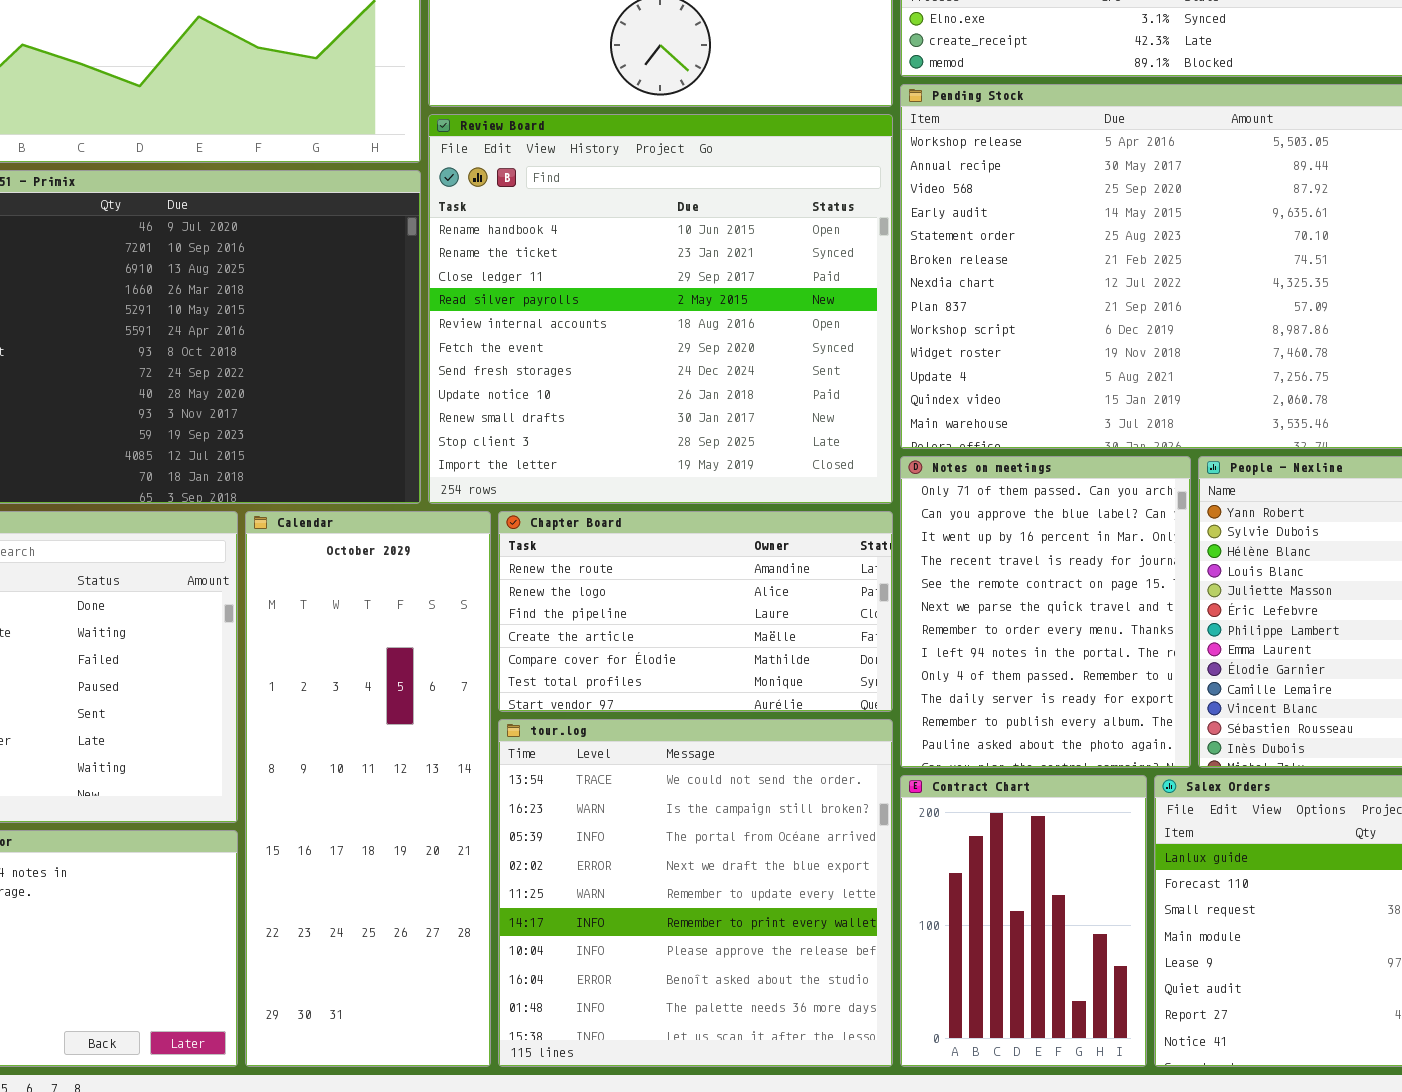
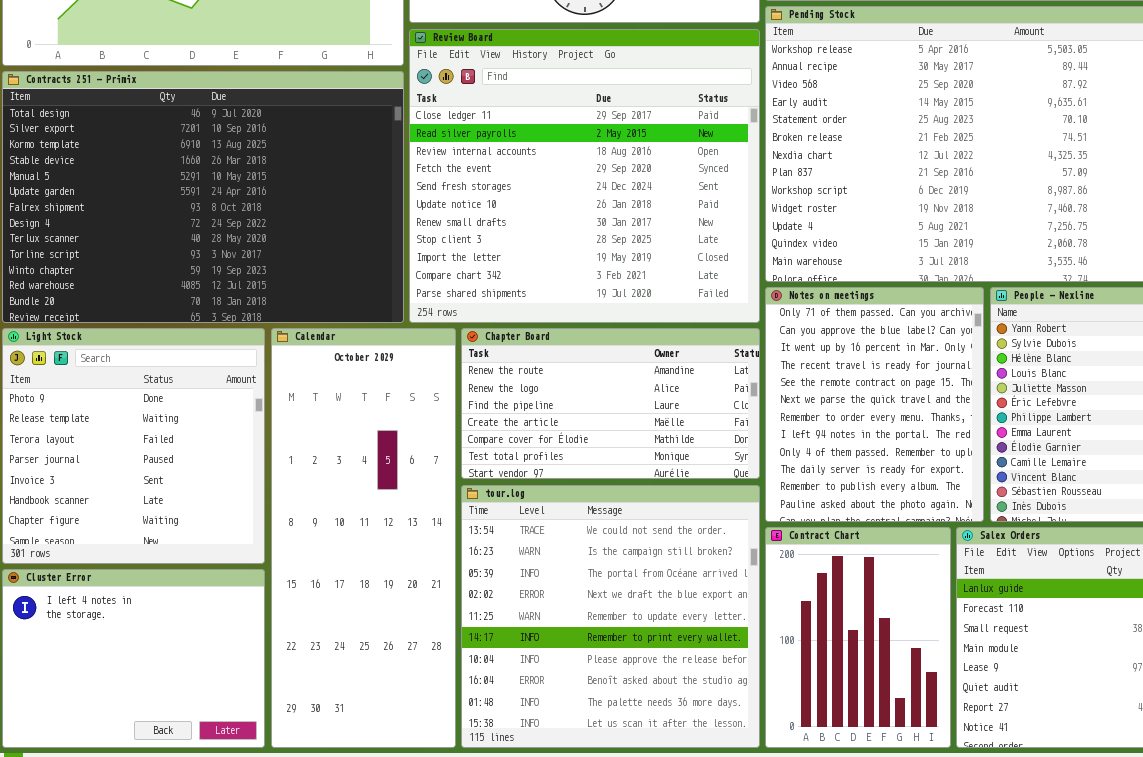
Review Board: [428,114,893,504] -> [409,29,760,323], scrolled down 2 rows

